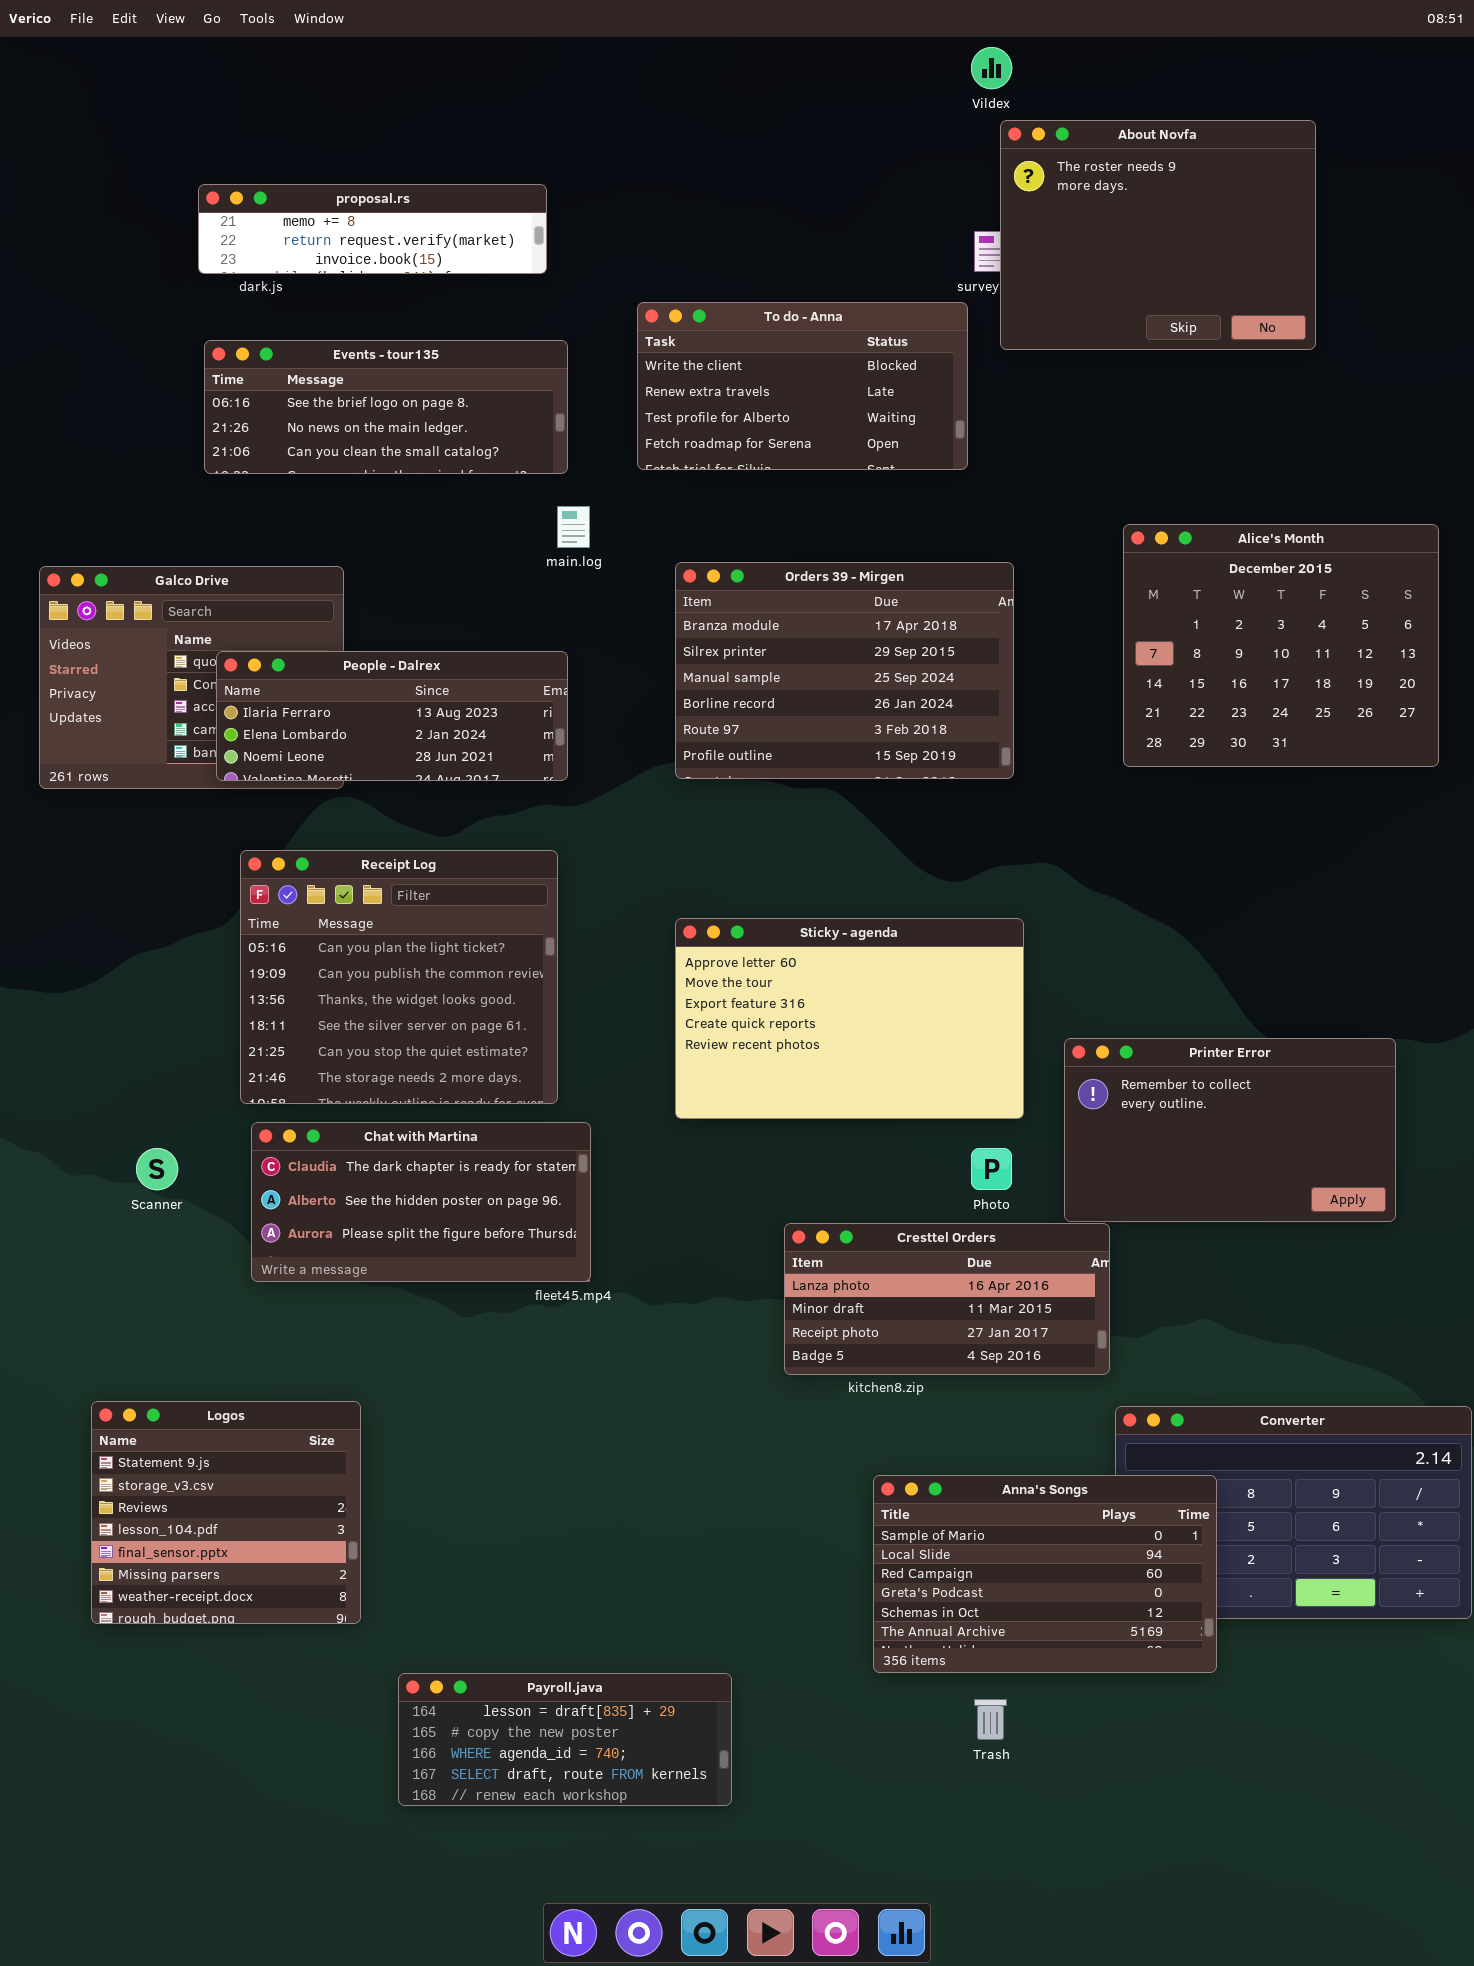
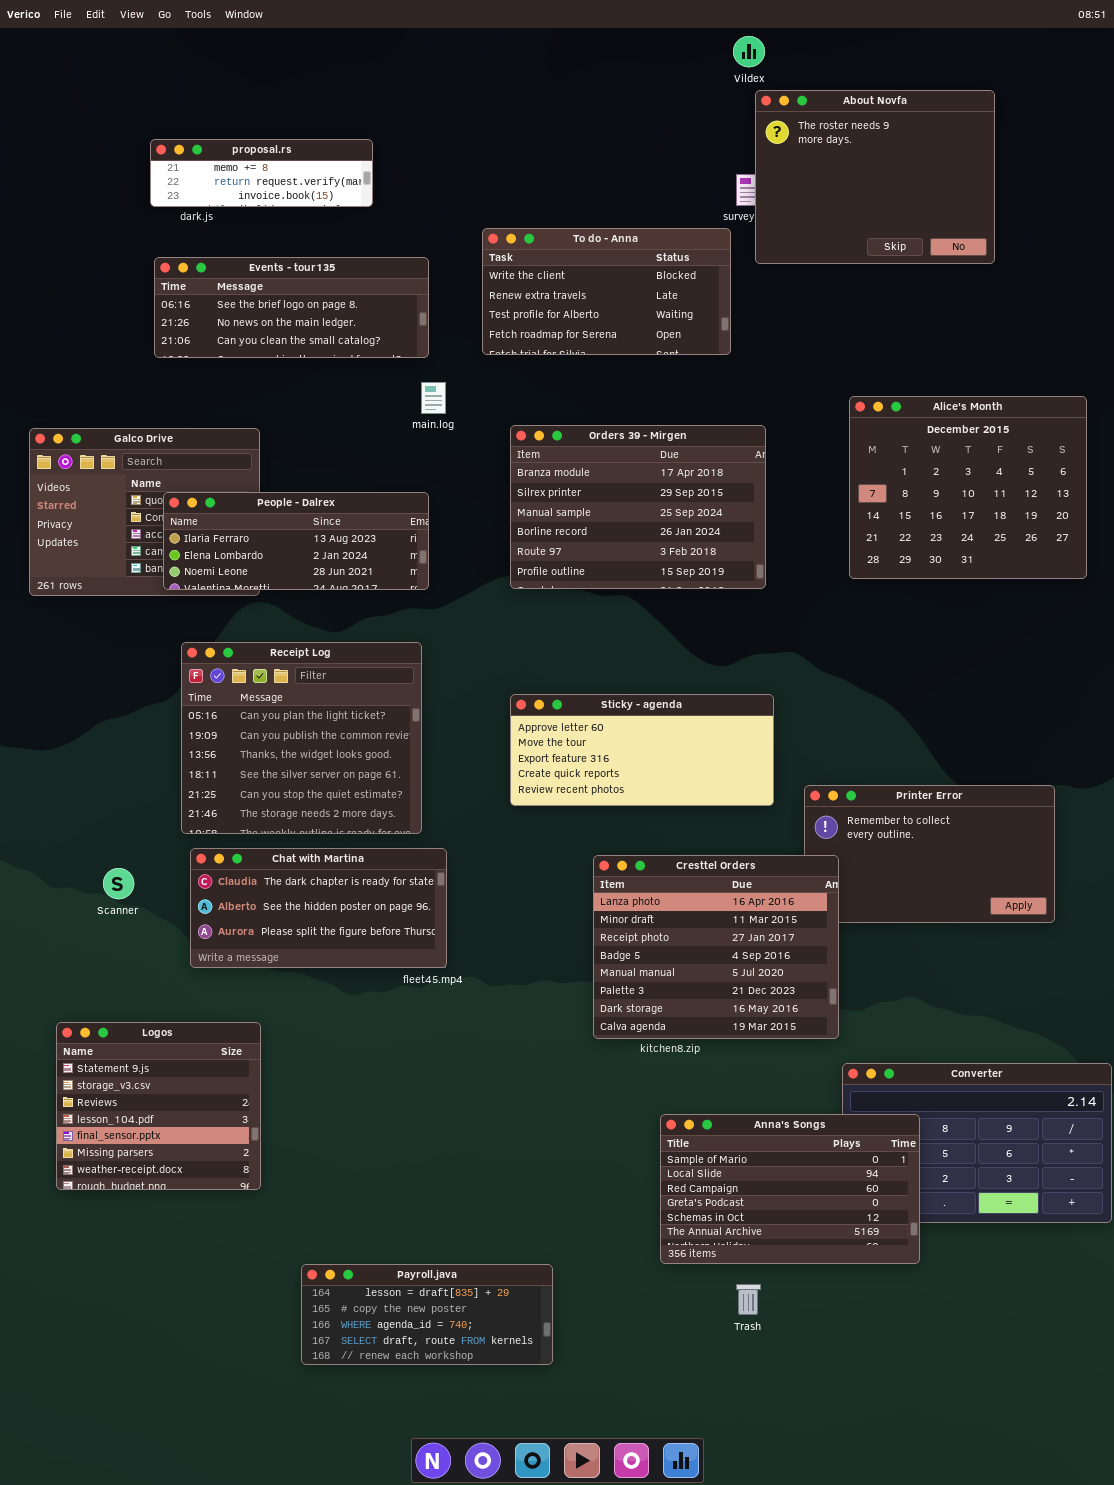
proposal.rs: [198,184,547,274] -> [150,139,373,207], resized
Sticky - agenda: [675,918,1024,1119] -> [510,694,774,806], resized
Cresttel Orders: [784,1223,1110,1375] -> [593,855,839,1039], resized
Logos: [91,1401,361,1624] -> [56,1022,261,1190], moved

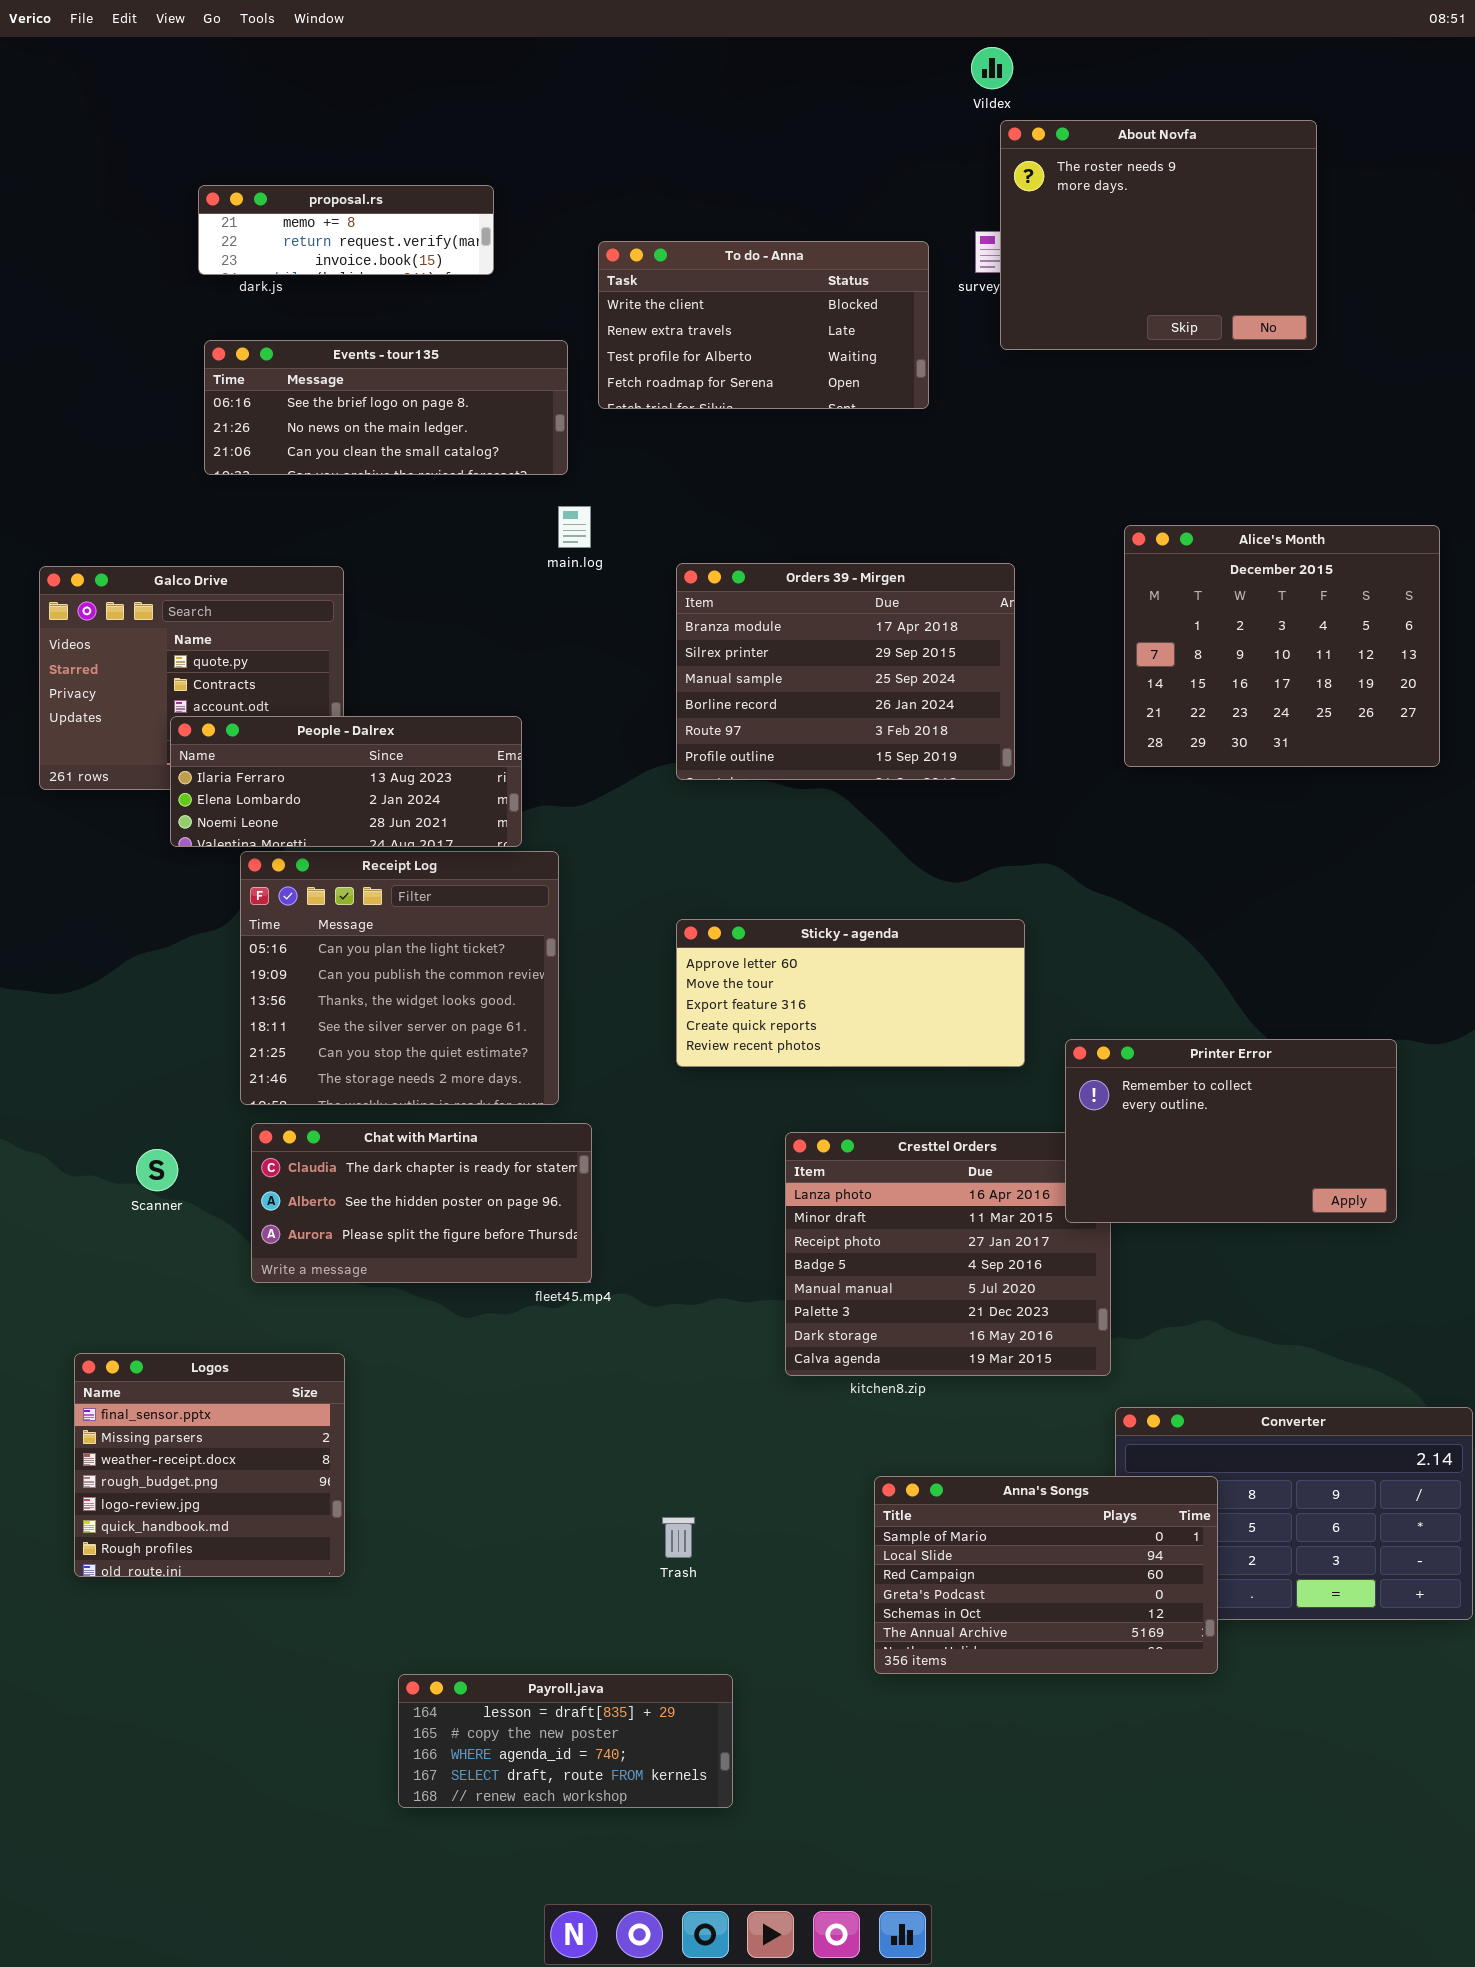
To do - Anna: [482,228,731,355] -> [598,241,929,409], moved
People - Dalrex: [163,492,429,590] -> [170,716,522,847], moved
Printer Error: [804,785,1055,923] -> [1065,1039,1397,1223], raised
Logos: [56,1022,261,1190] -> [74,1353,345,1577], scrolled down 4 rows
Trash: [736,1284,761,1315] -> [662,1517,695,1558], moved

